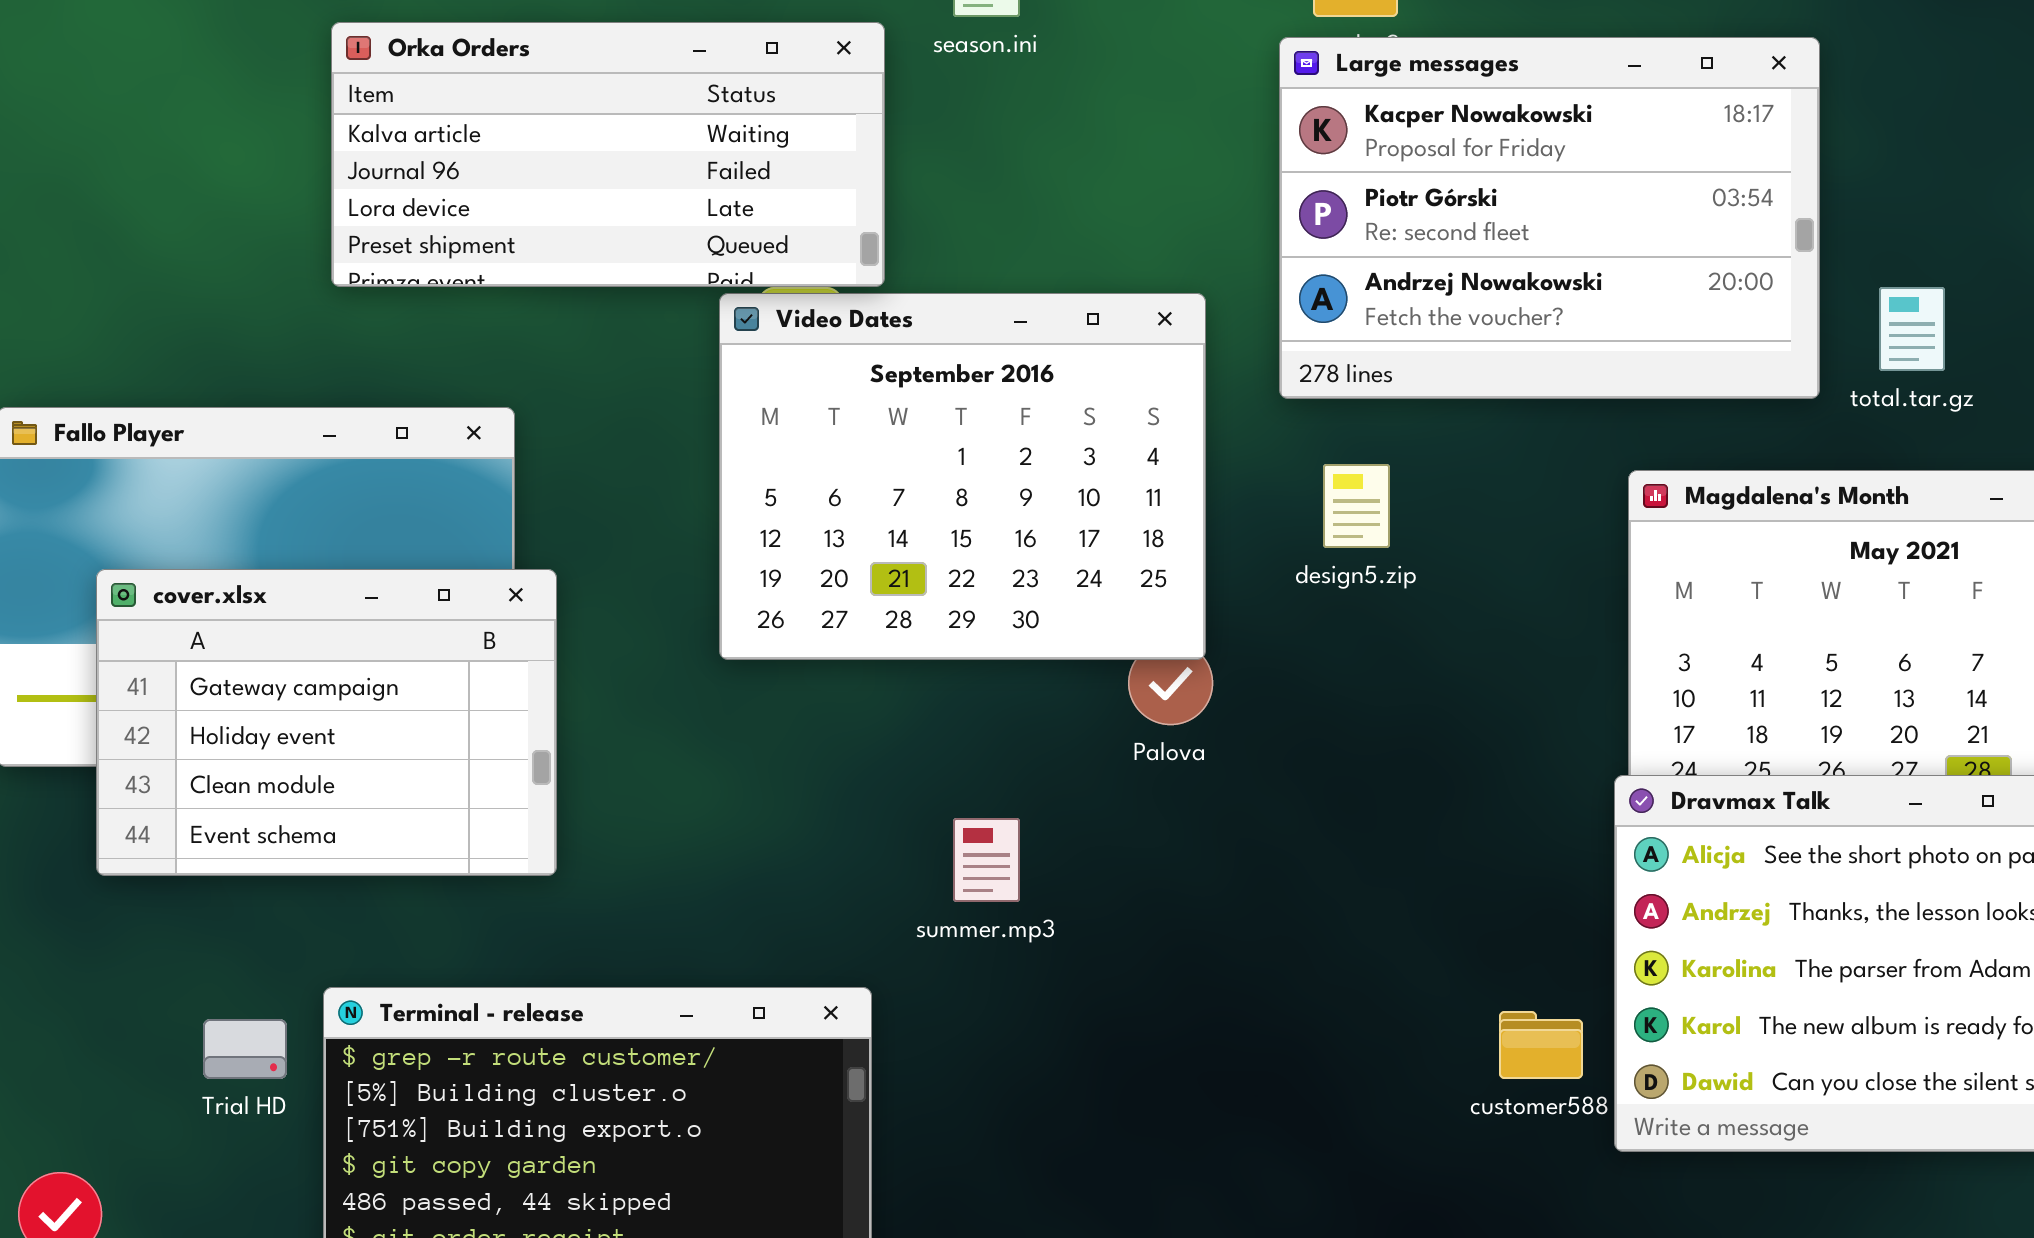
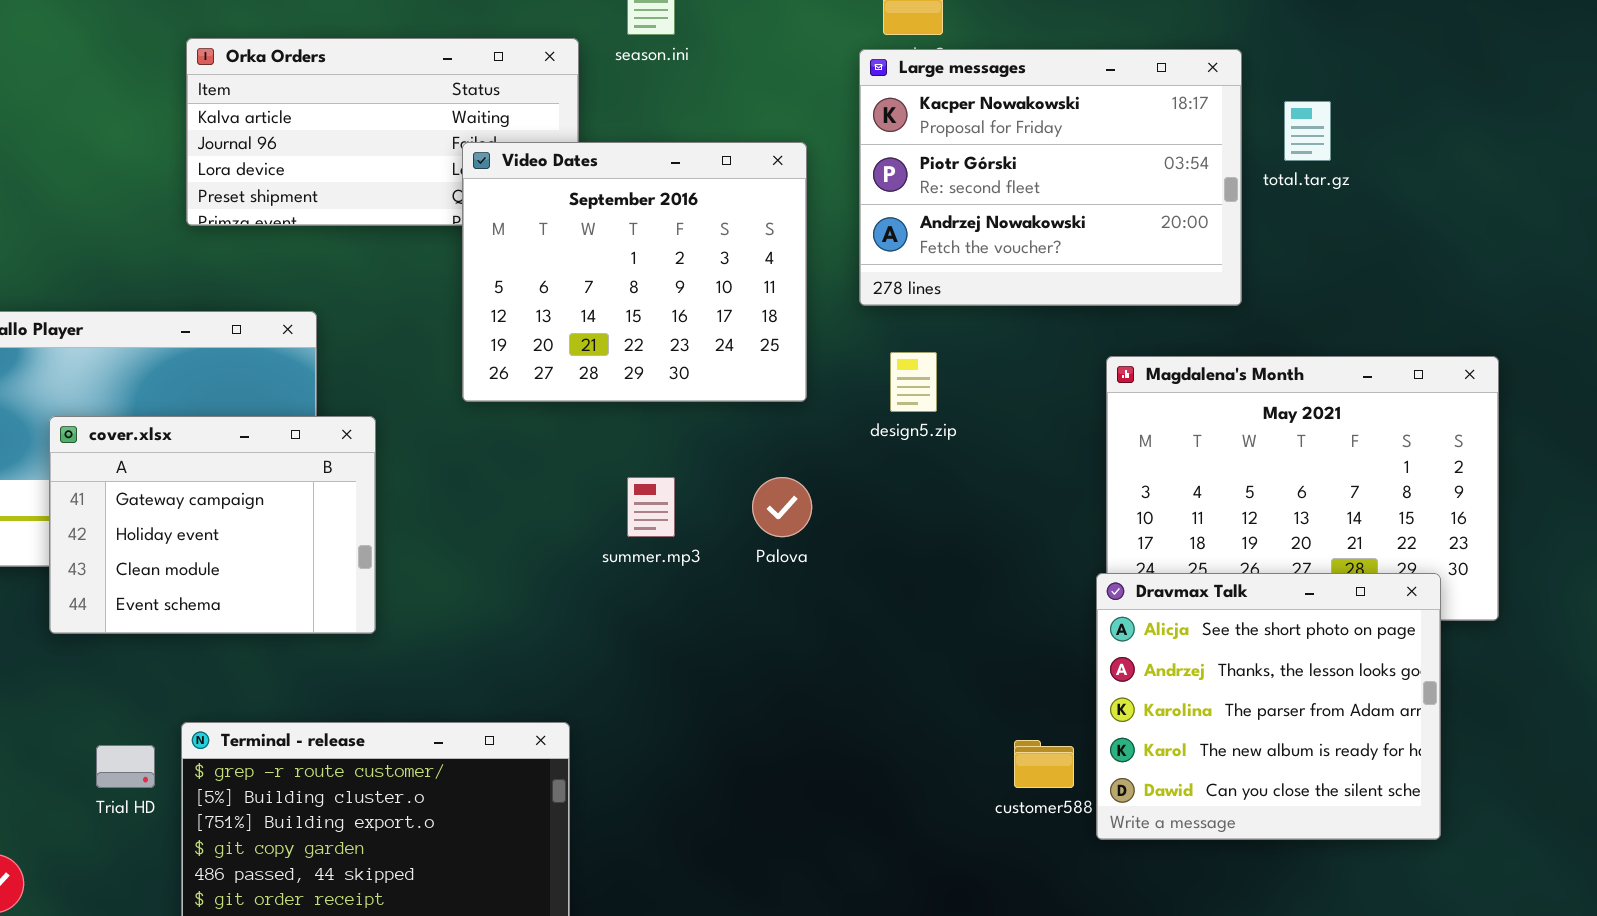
total.tar.gz: [1879,287,1945,371] -> [1284,101,1331,161], moved
Video Dates: [719,293,1206,660] -> [462,142,807,402], moved
cover.xlsx: [96,569,557,876] -> [49,416,376,634], moved
summer.mp3: [953,818,1020,902] -> [627,477,675,537], moved

